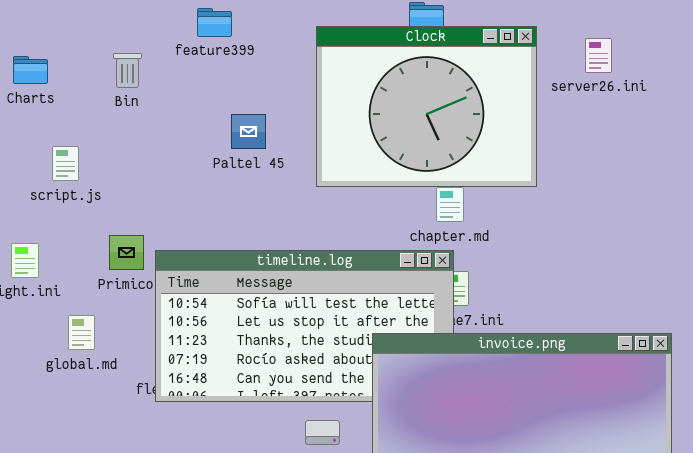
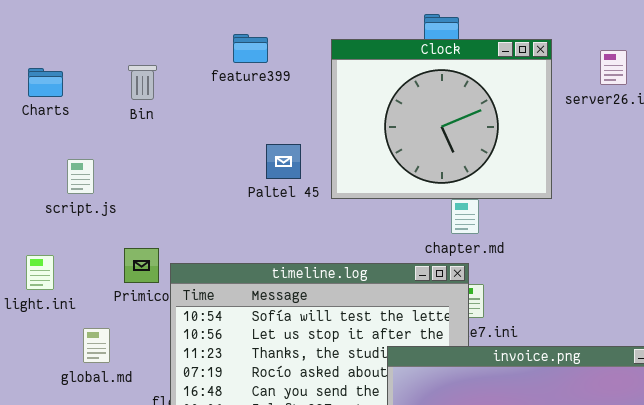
feature399: [197,8,232,37] -> [233,34,268,63], moved
Paltel 45: [231,114,266,149] -> [266,144,301,179], moved

